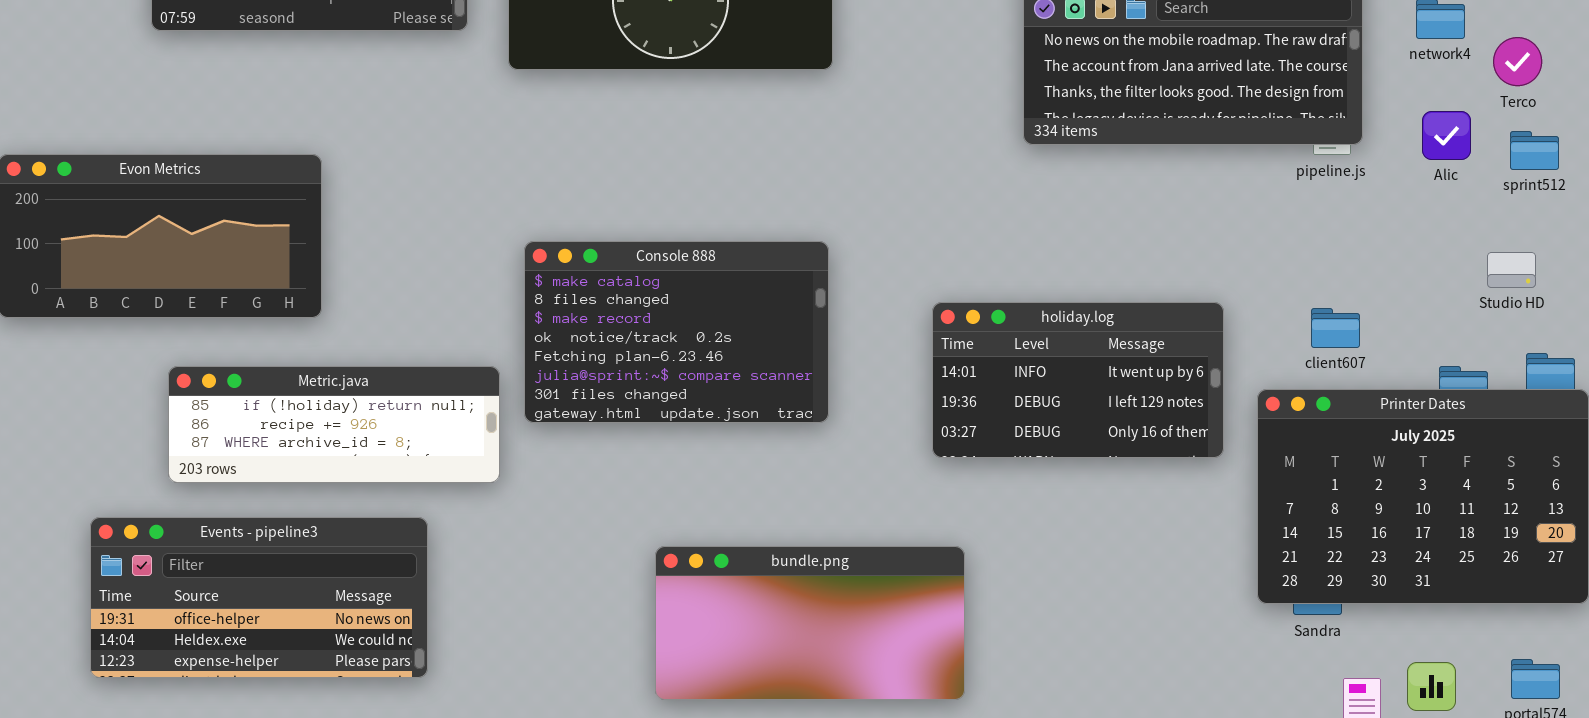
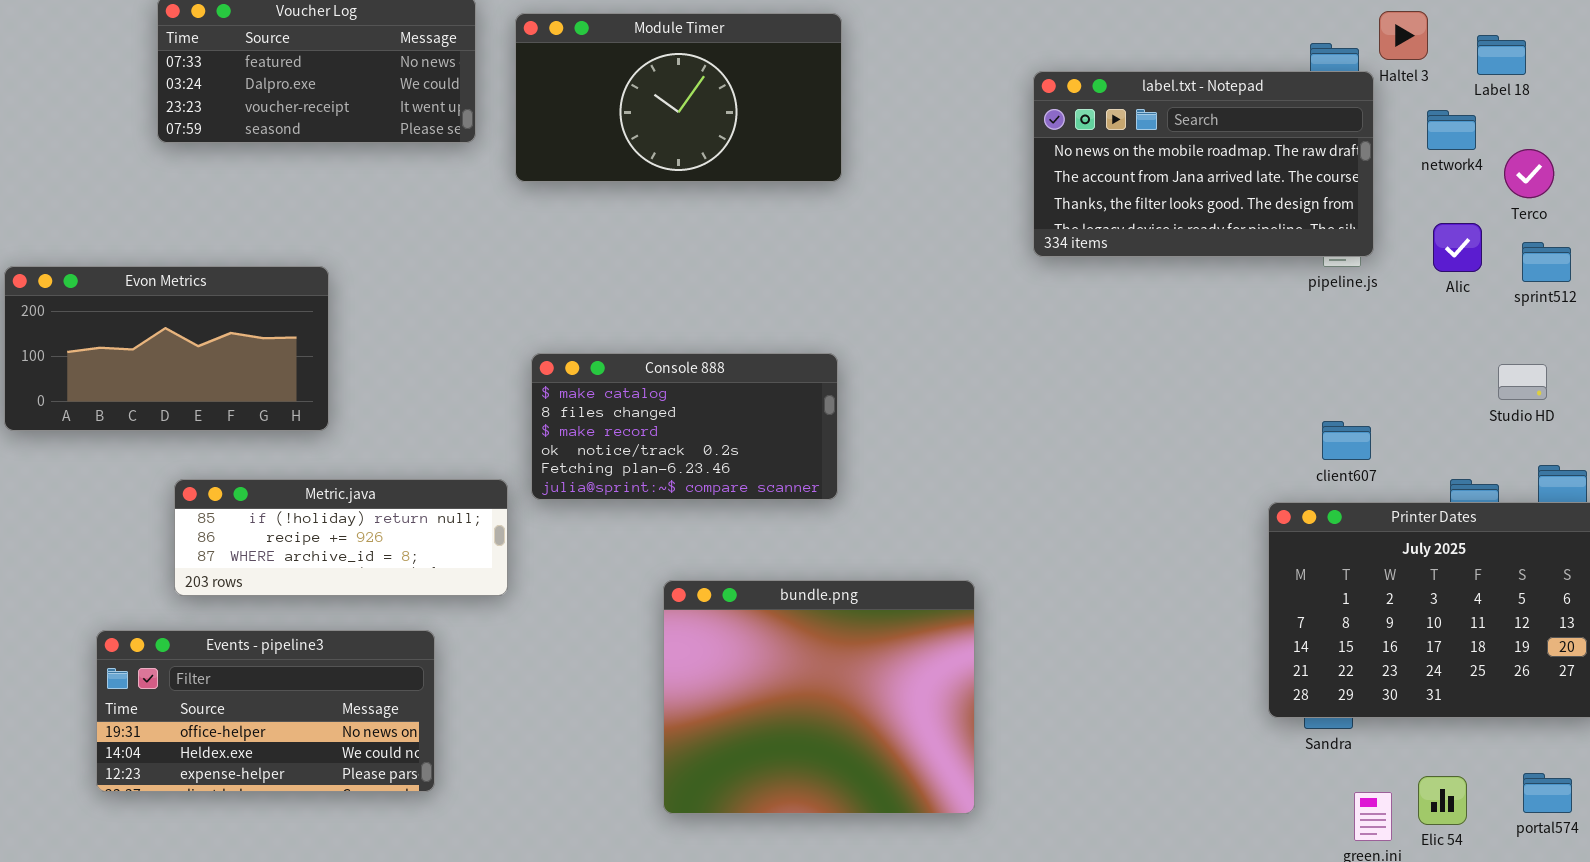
Console 888: [524,241,829,423] -> [531,353,838,500], resized
holiday.log: [932,302,1224,458] -> none, closed
bundle.png: [655,546,965,700] -> [663,580,975,814], resized

